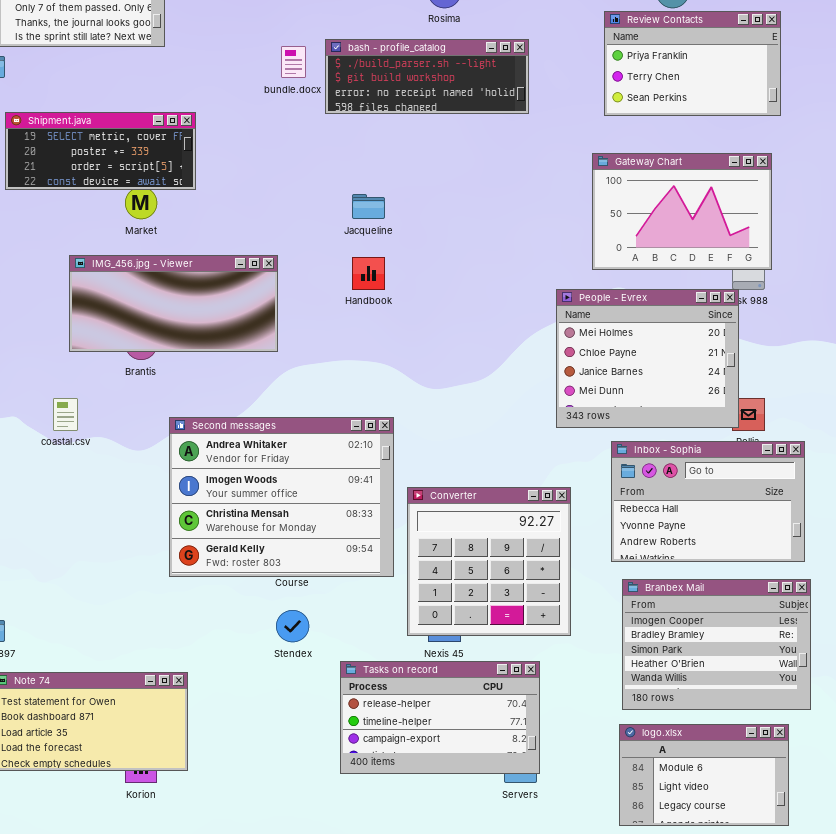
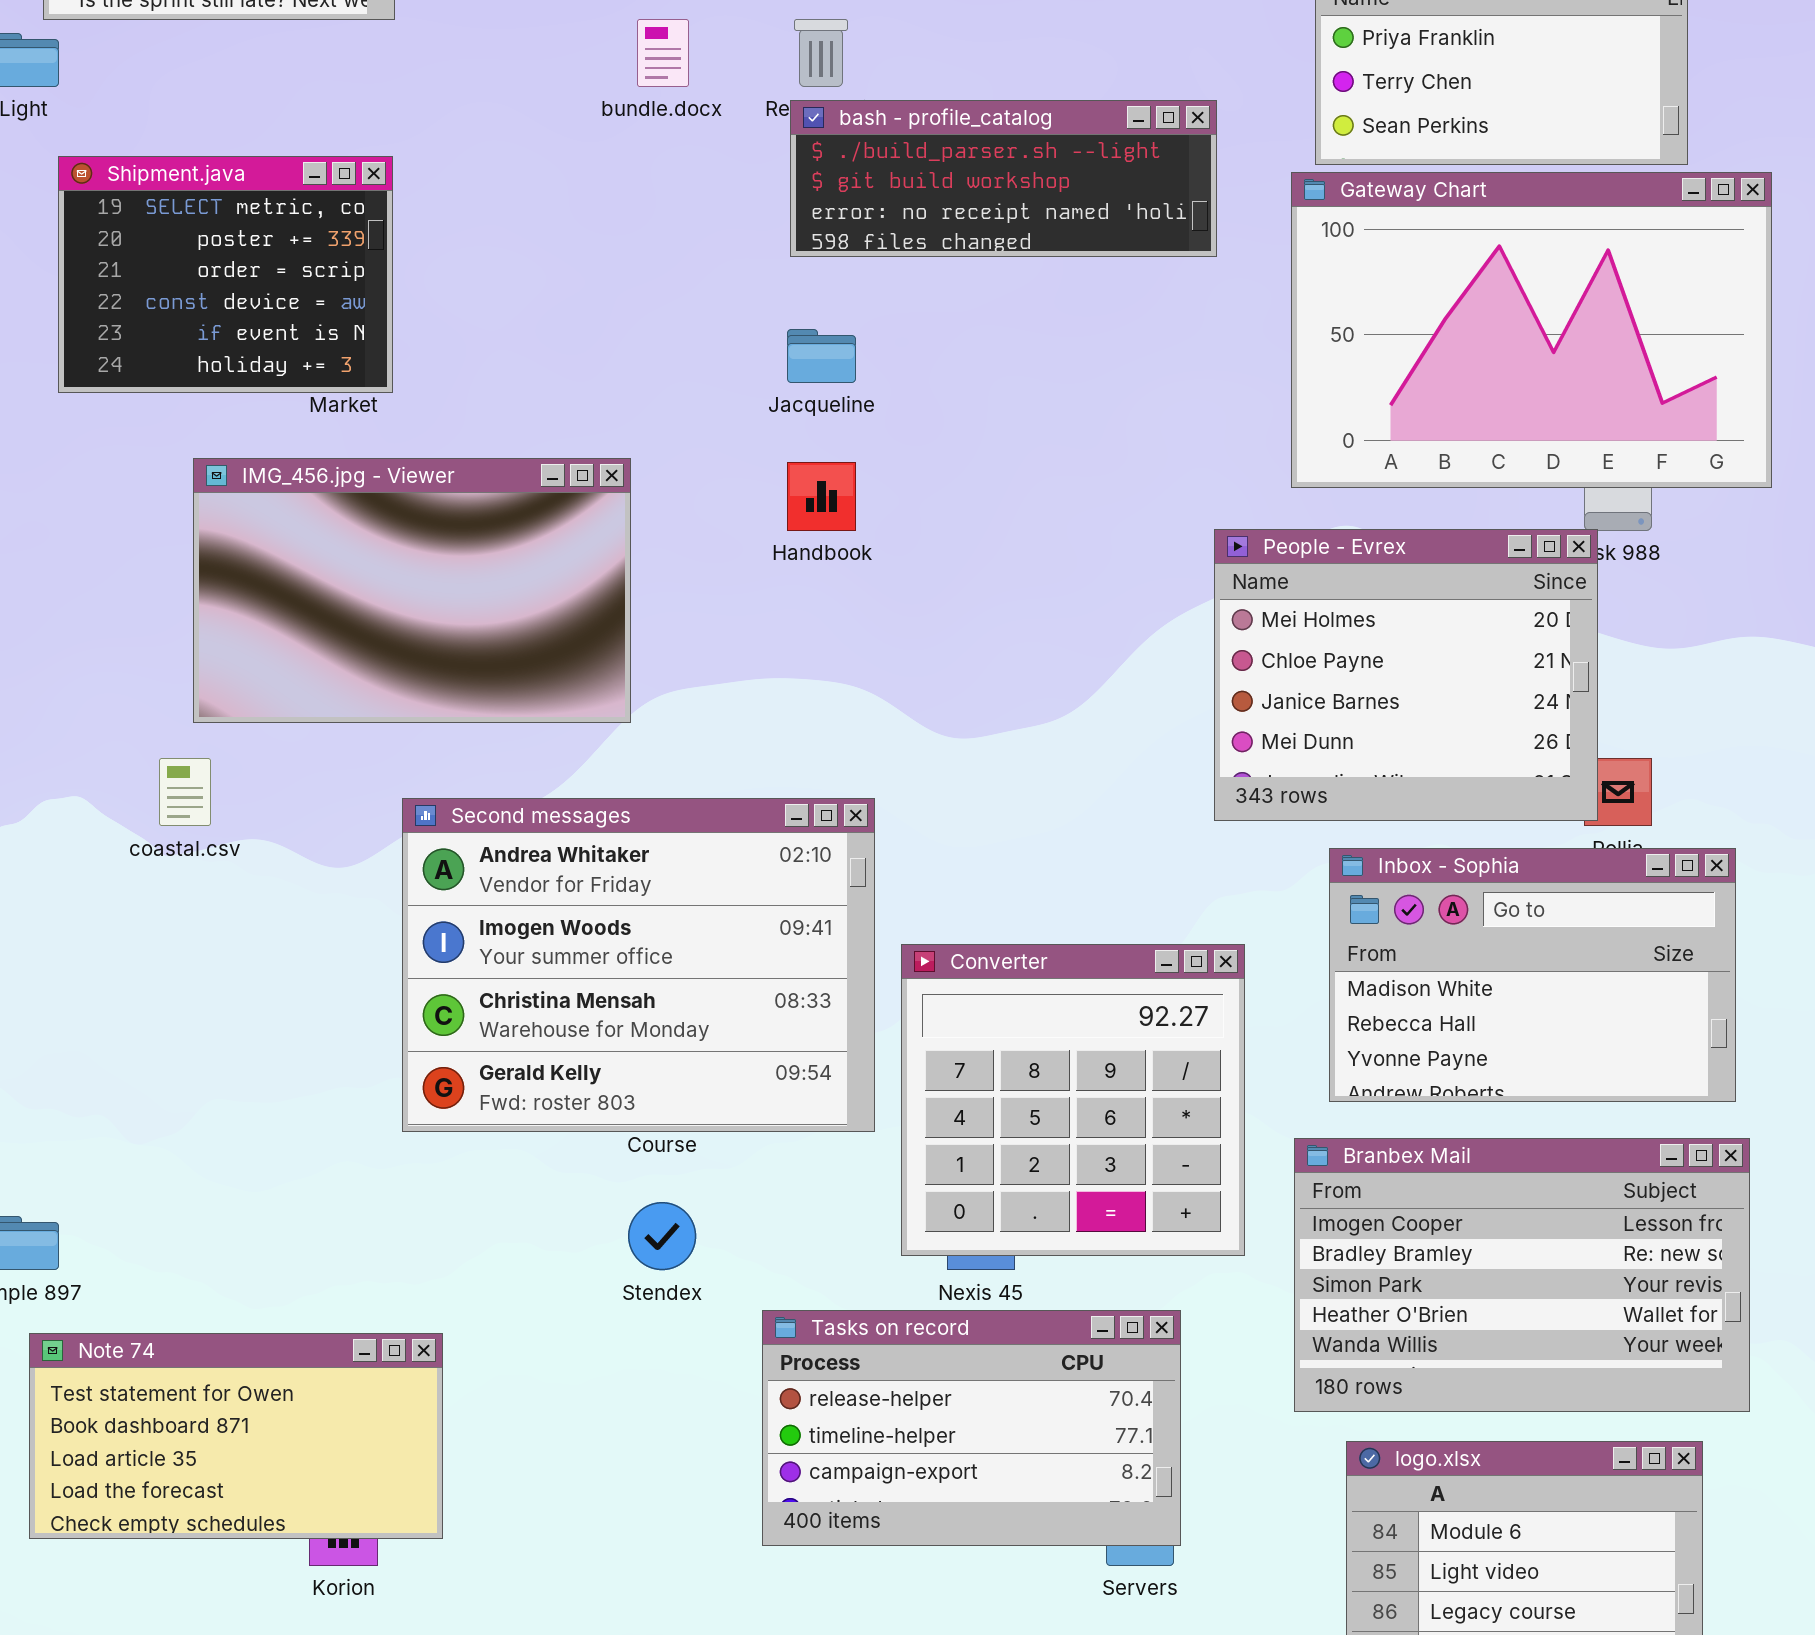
bash - profile_catalog: [325,39,529,114] -> [790,100,1217,257], moved
Shipment.java: [5,112,196,190] -> [58,156,393,393], resized
Gateway Chart: [592,153,772,270] -> [1291,172,1772,488], resized
IMG_456.jpg - Viewer: [69,255,278,352] -> [193,458,631,723], resized
Inbox - Sophia: [611,441,805,562] -> [1329,848,1736,1102], scrolled up 1 row
Branbex Mail: [622,579,811,710] -> [1294,1138,1750,1412], resized

